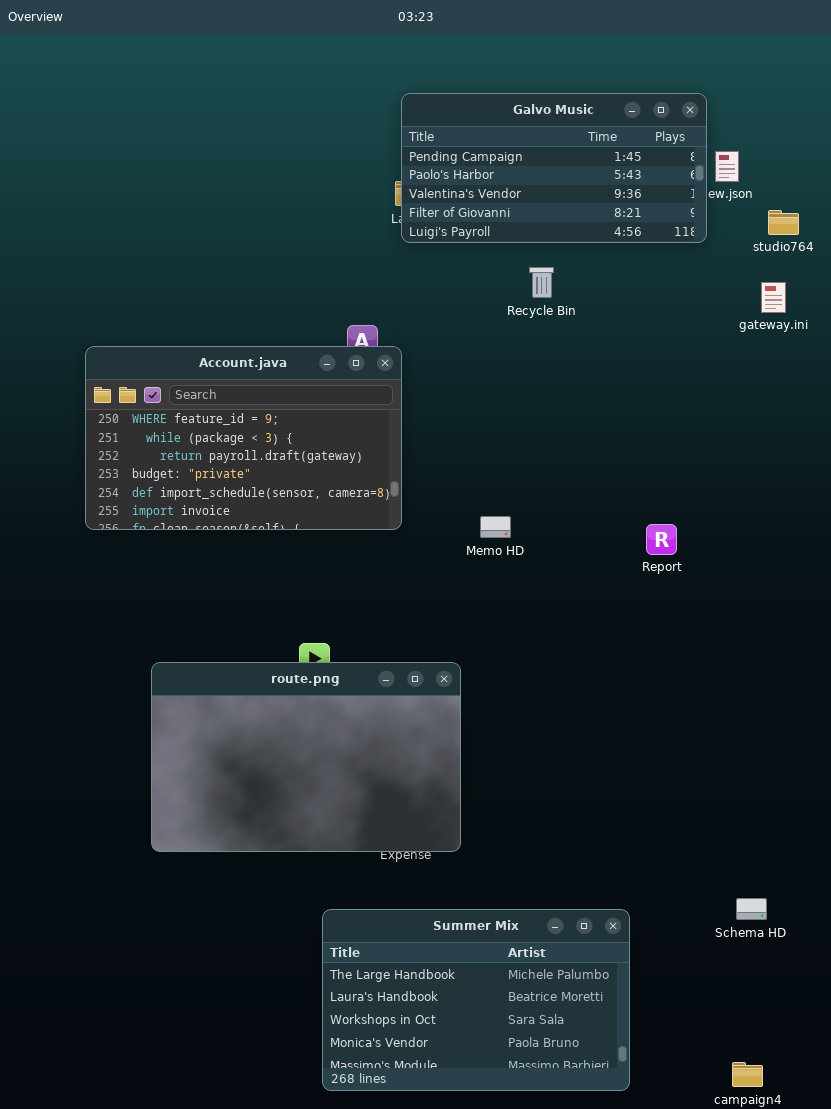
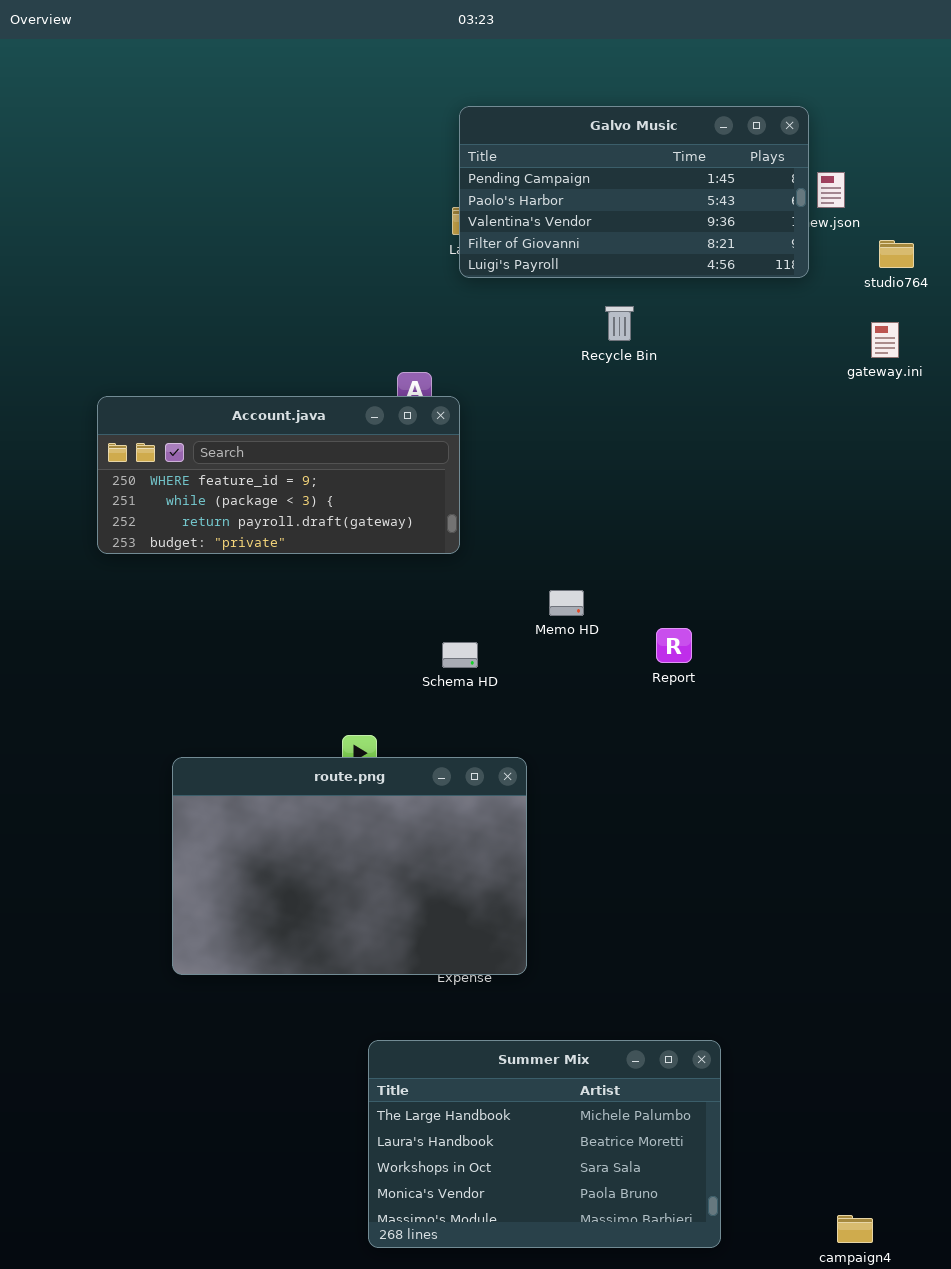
Account.java: [85,346,402,530] -> [97,396,460,554], resized
Report: [646,524,677,555] -> [656,628,692,663], moved
Schema HD: [736,898,767,920] -> [442,642,478,668], moved

